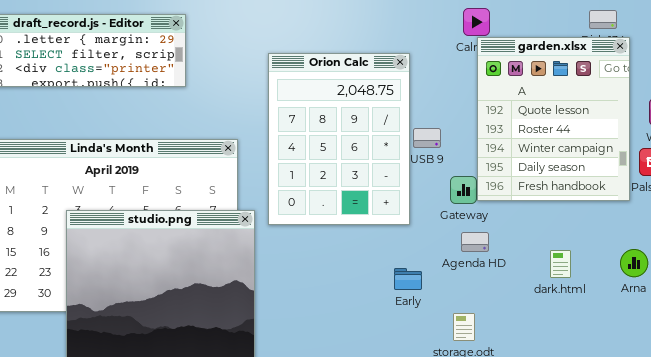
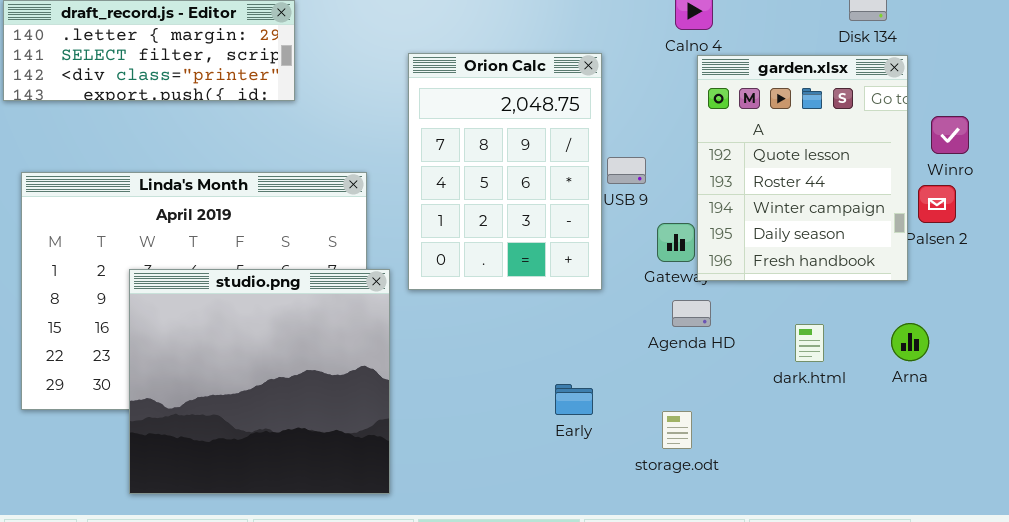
garden.xlsx: [477,37,630,201] -> [697,55,908,281], moved
Early: [394,268,422,290] -> [555,384,593,415], moved

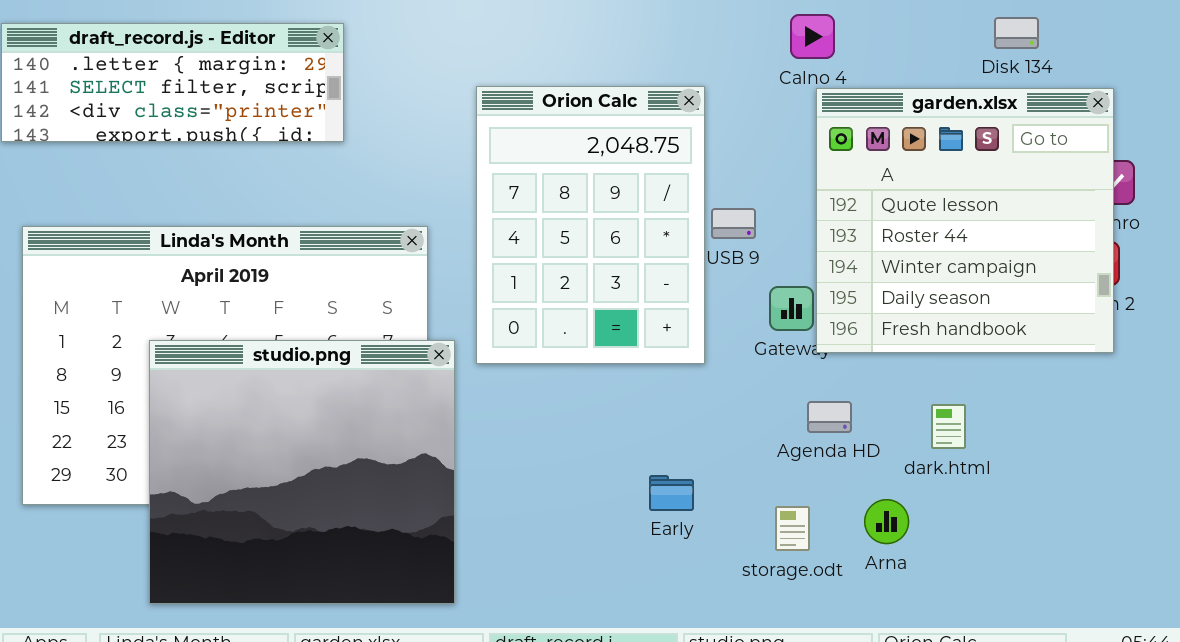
garden.xlsx: [697,55,908,281] -> [816,88,1114,353], resized
Agenda HD: [672,300,711,327] -> [807,401,852,433], moved
Arna: [891,323,929,361] -> [864,499,909,544], moved

